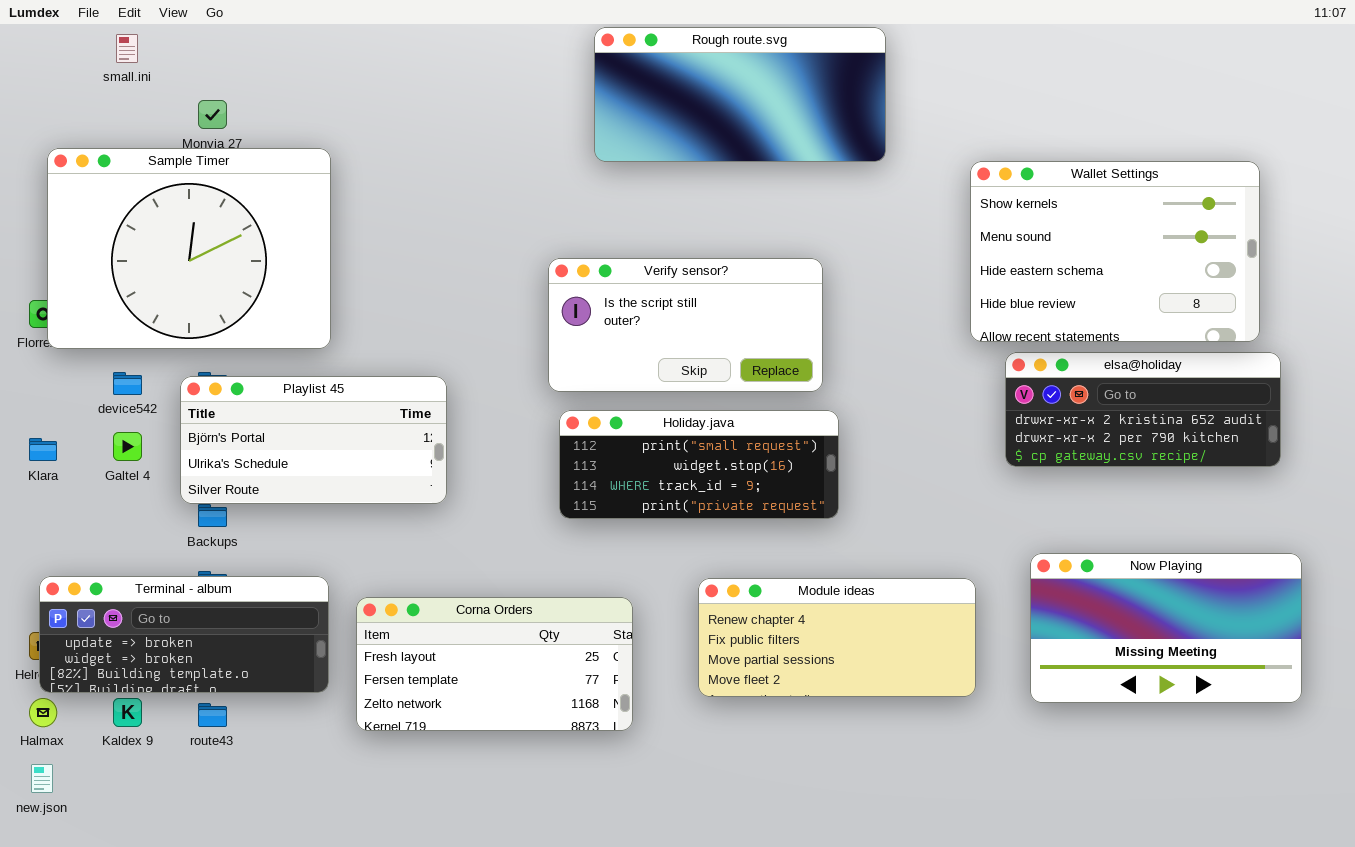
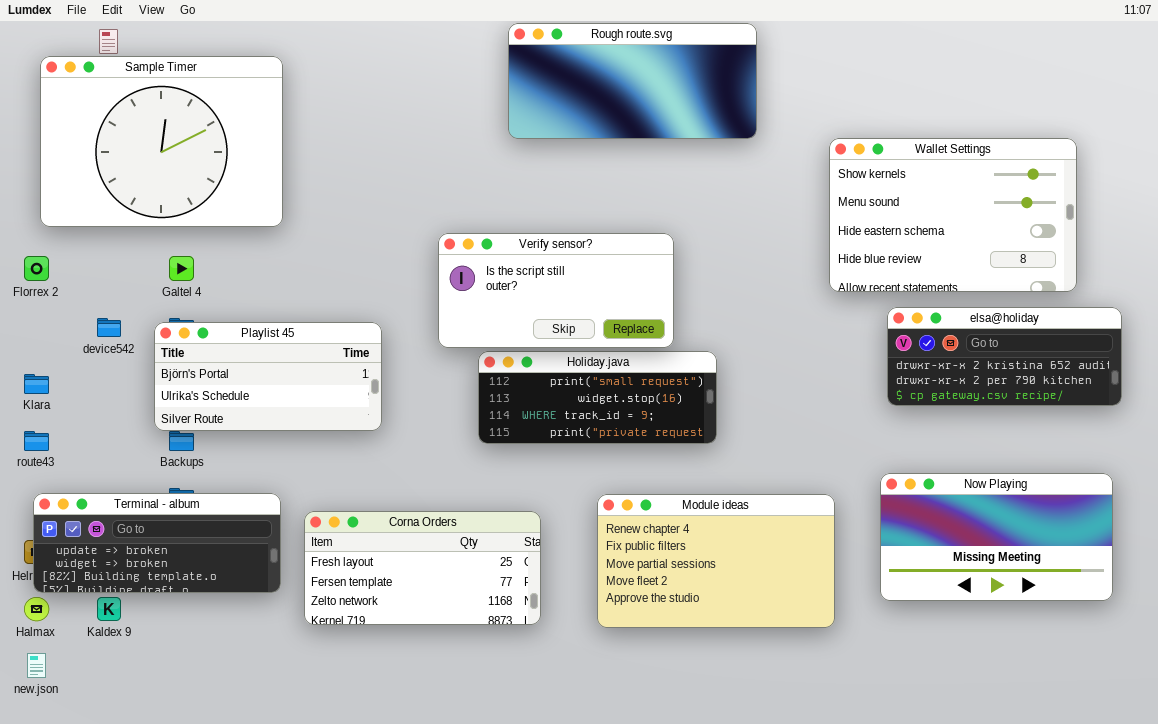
Sample Timer: [47,148,331,349] -> [40,56,283,227], moved
Verify sensor?: [548,258,823,392] -> [438,233,674,348], moved
elsa@holiday: [1005,352,1281,467] -> [887,307,1122,406], moved
Galtel 4: [113,432,142,461] -> [169,256,194,281], moved
Module ideas: [698,578,976,697] -> [597,494,835,628], resized
route43: [198,703,227,727] -> [24,431,49,451], moved

